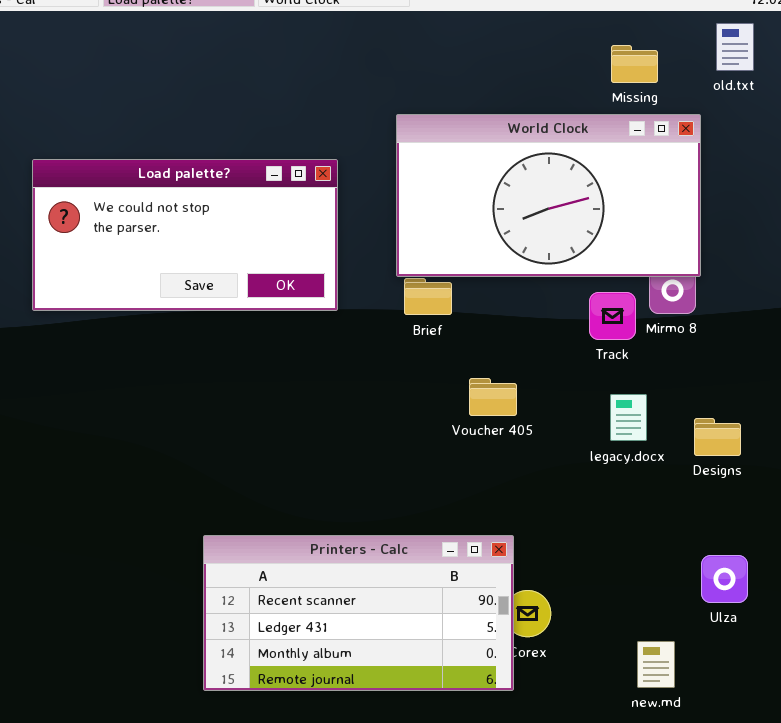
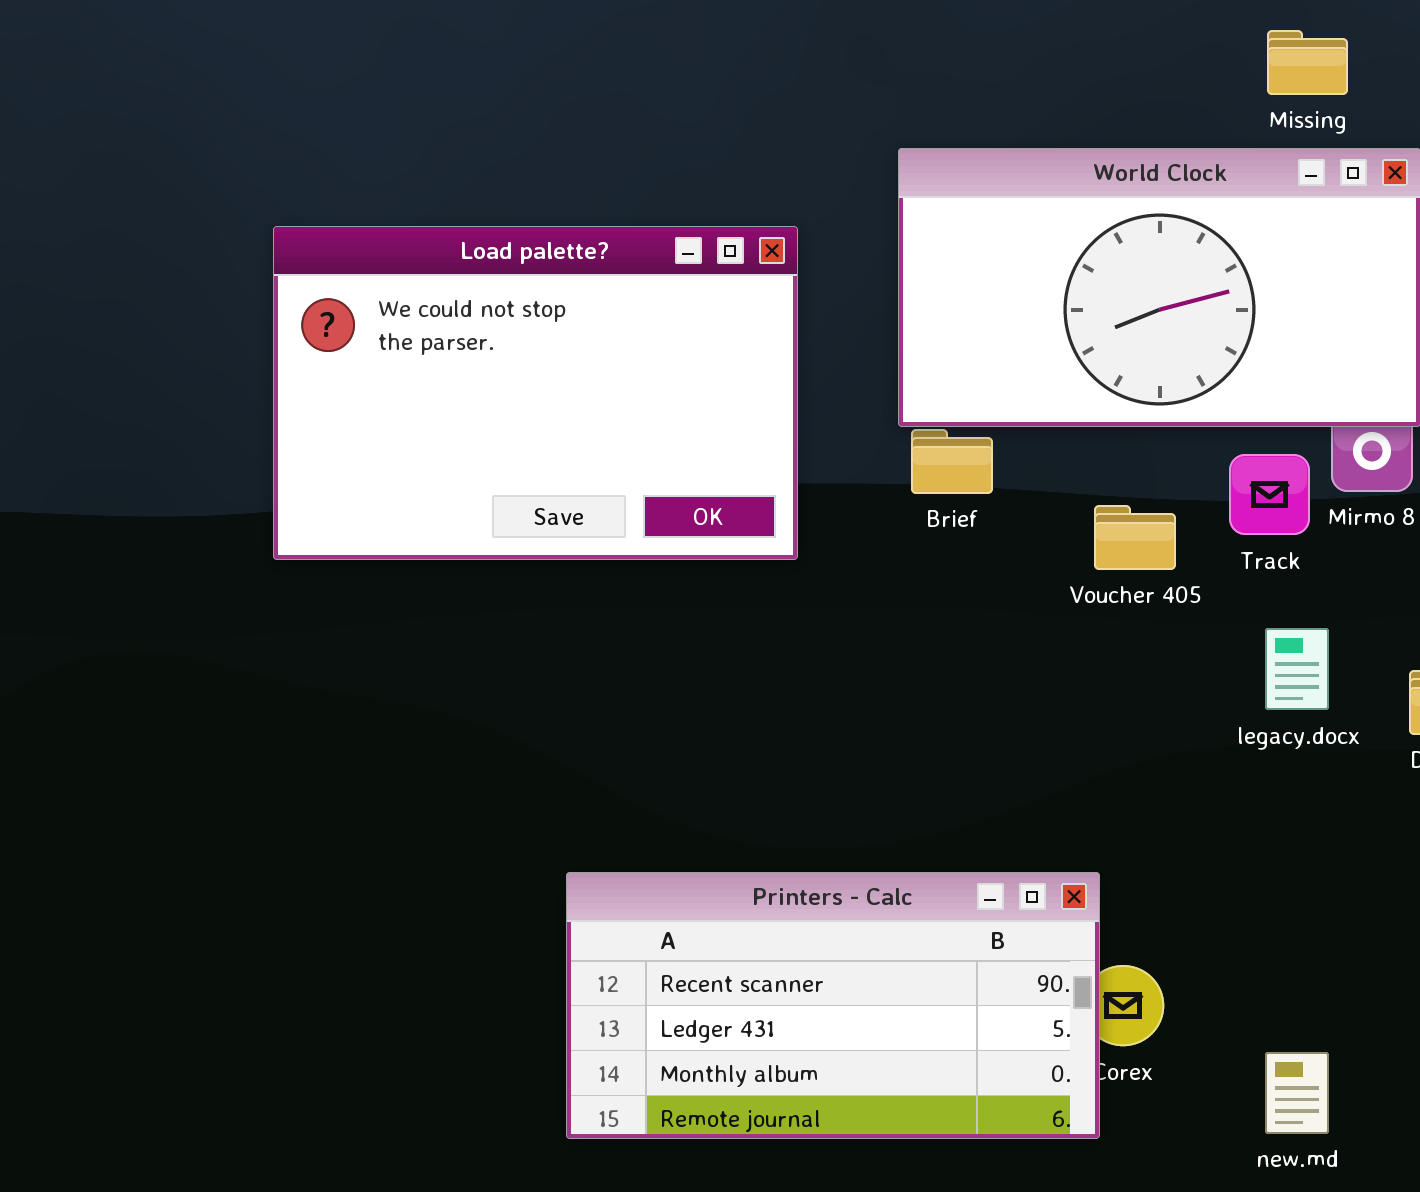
Load palette?: [32,159,338,311] -> [273,226,798,560], resized
Voucher 405: [469,378,517,416] -> [1094,505,1176,570], moved
new.md: [637,641,675,688] -> [1265,1052,1329,1134], moved

